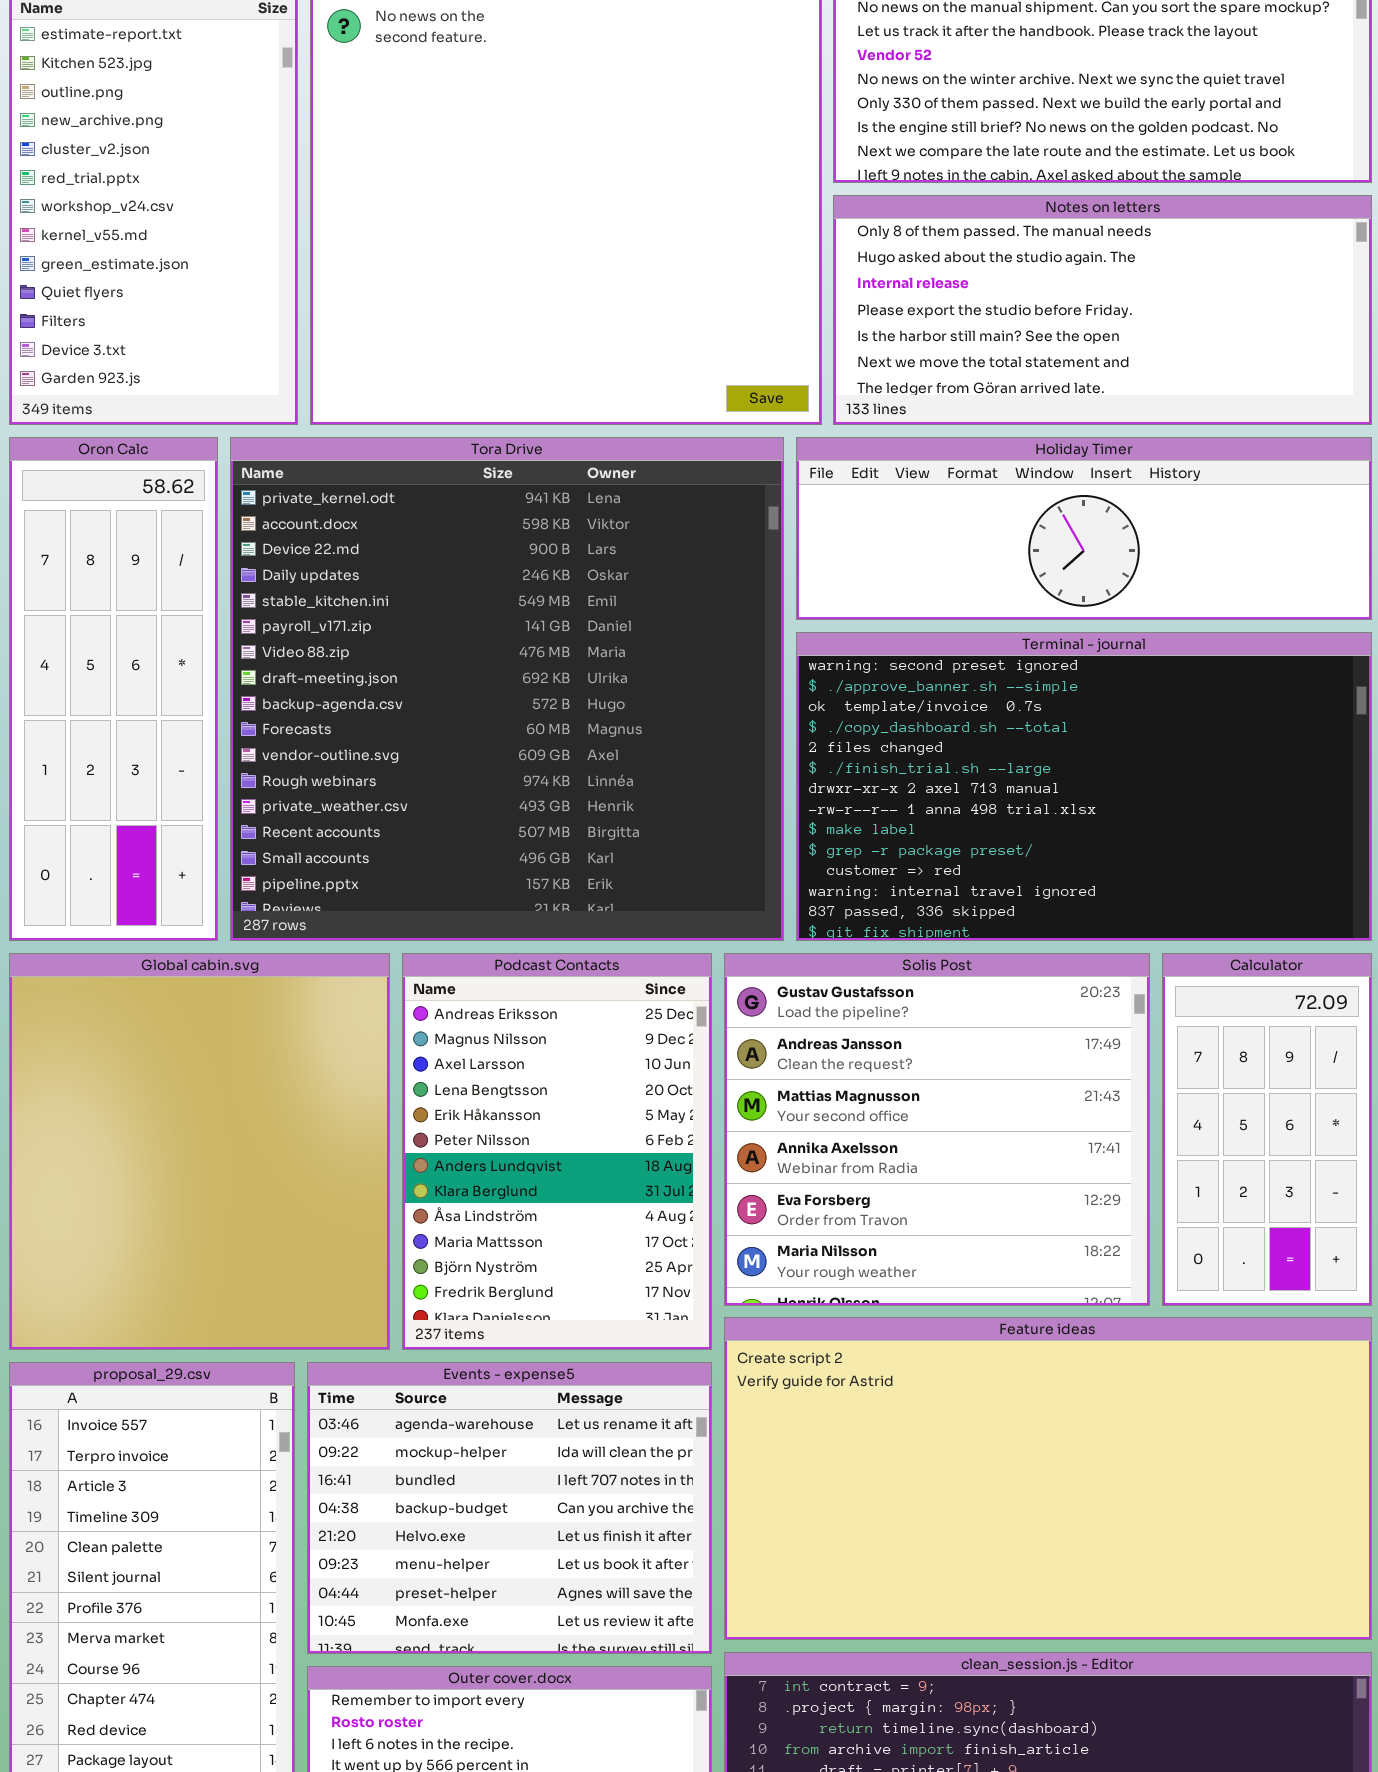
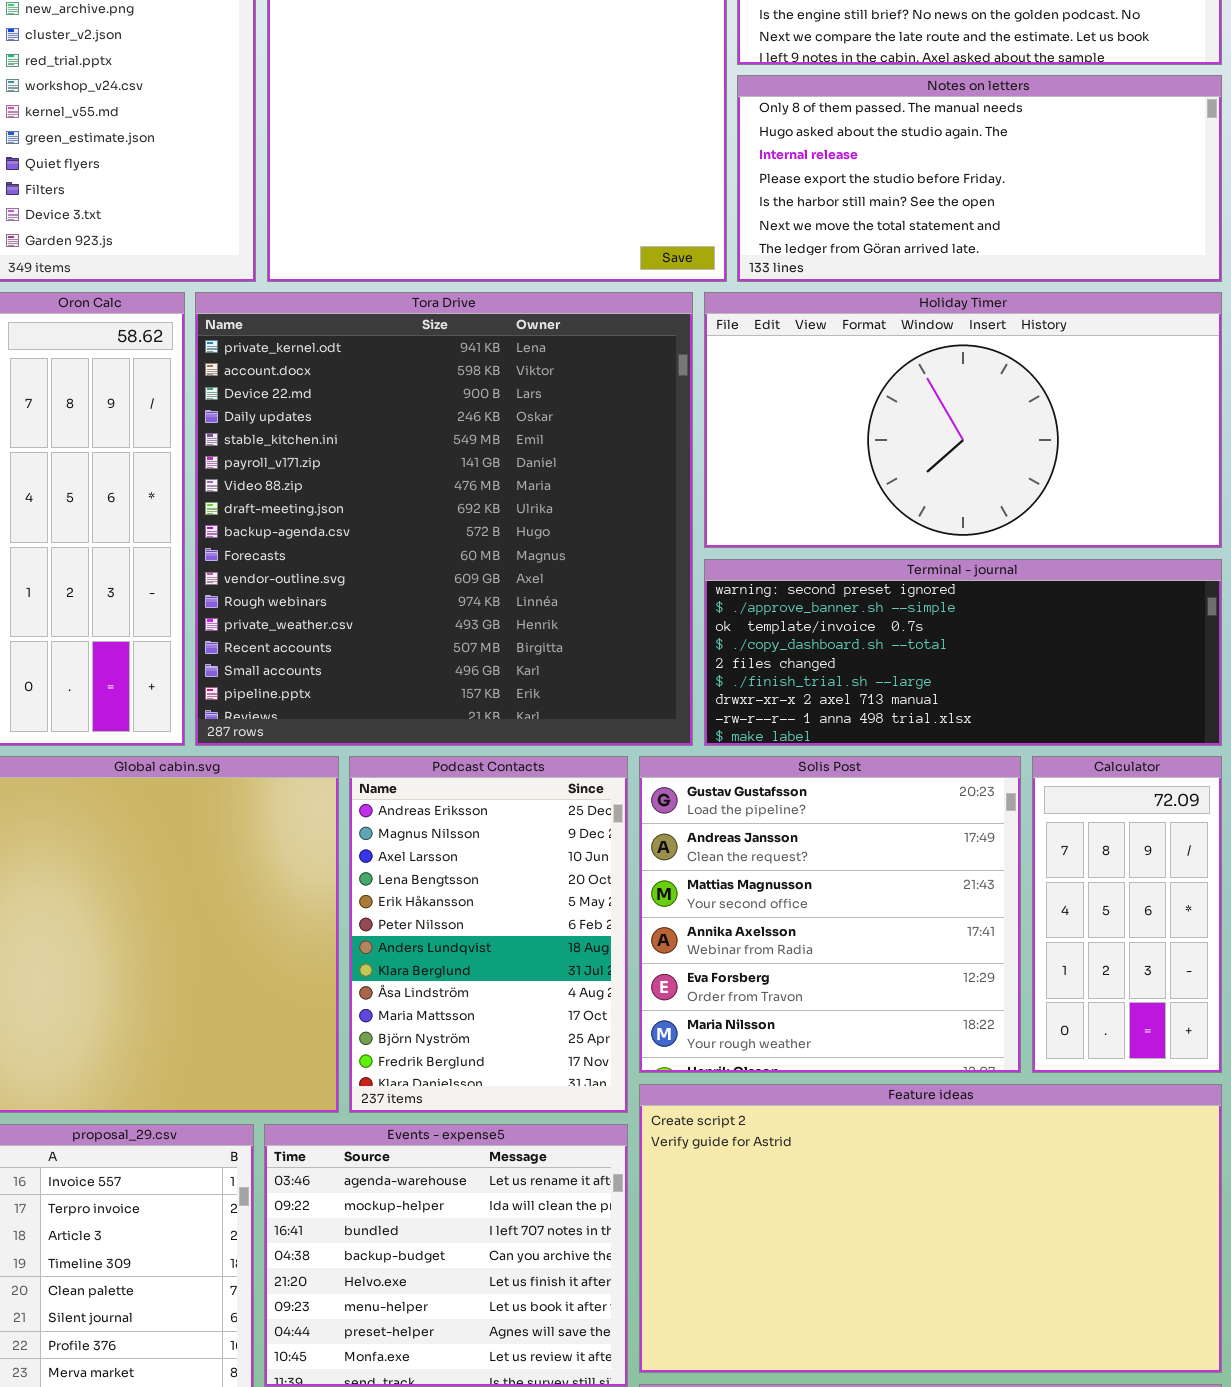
Holiday Timer: [796,437,1372,620] -> [704,292,1222,548], resized
Terminal - journal: [796,632,1372,941] -> [704,559,1222,746], resized

